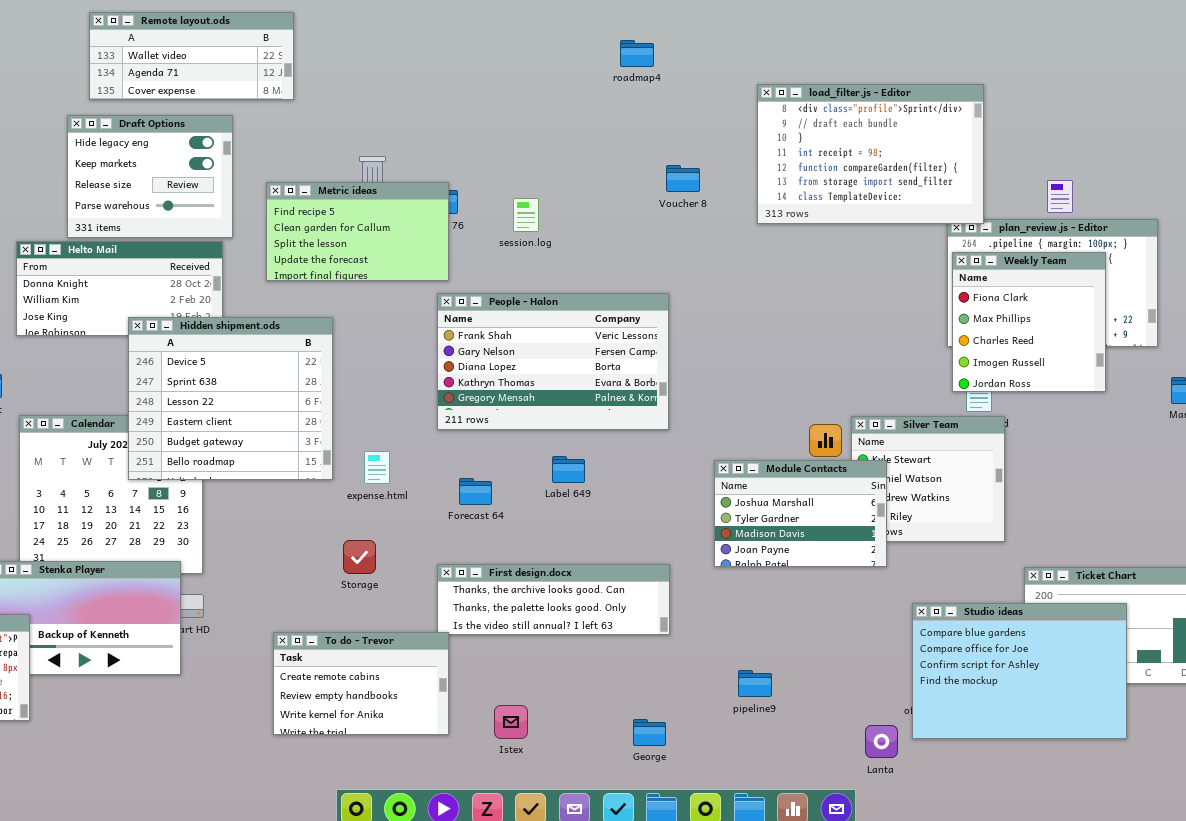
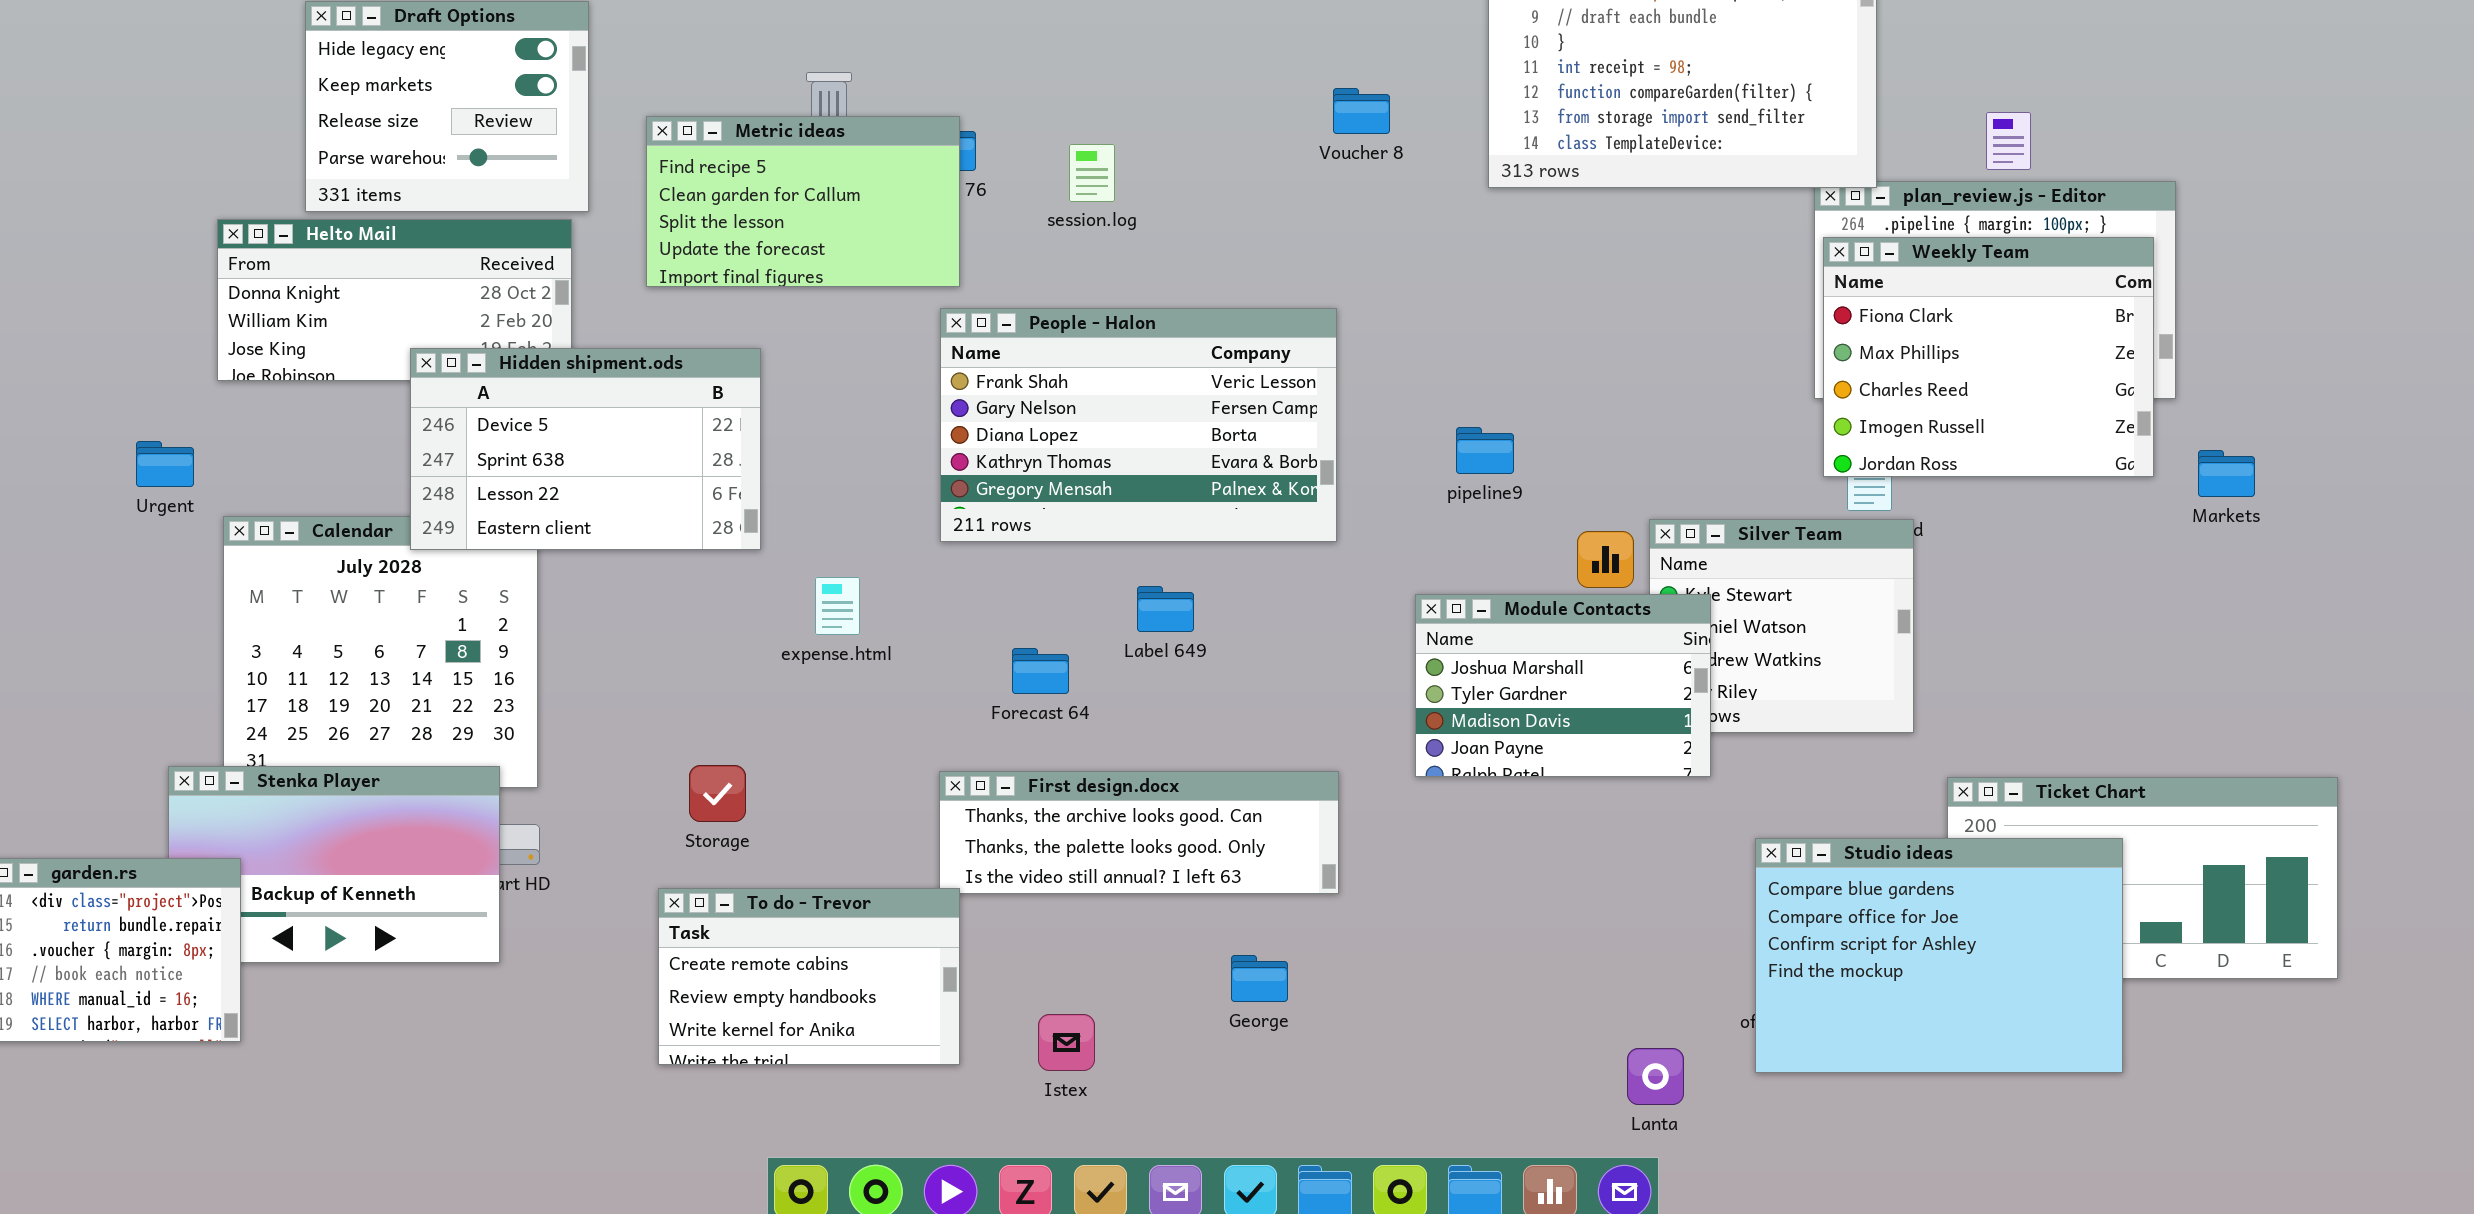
Weekly Team: [952,252,1106,392] -> [1823,237,2154,477], resized
Hidden shipment.ods: [128,317,333,480] -> [410,348,761,550], resized
Forecast 64: [459,478,492,505] -> [1012,648,1069,694], moved
Storage: [343,540,376,574] -> [689,765,746,822], moved
pipeline9: [738,670,772,697] -> [1456,427,1514,474], moved
George: [633,719,666,746] -> [1231,955,1288,1002], moved
Lanta: [865,725,898,758] -> [1627,1048,1684,1105], moved

